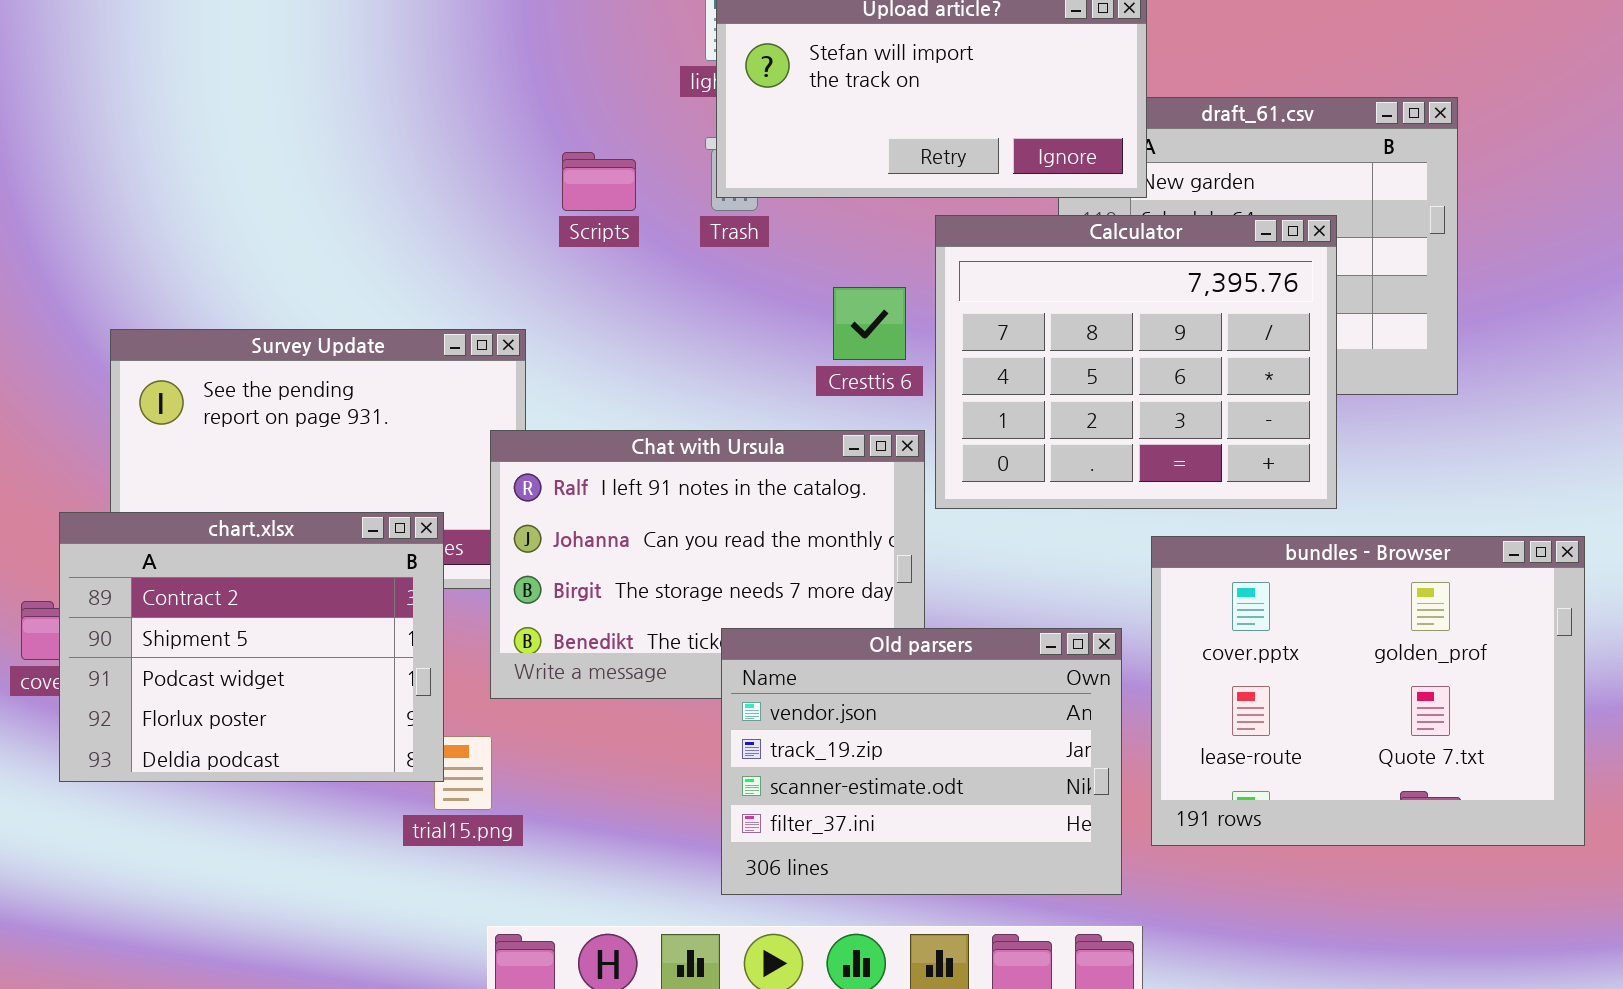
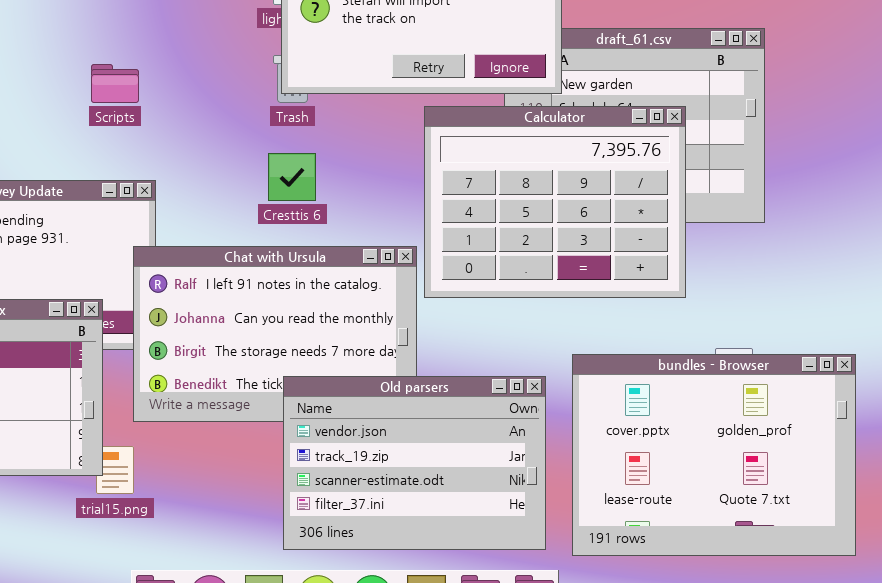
Scripts: [562,152,636,211] -> [91,64,139,103], moved
Cresttis 6: [833,287,906,360] -> [268,153,316,201], moved
bundles - Browser: [1151,536,1585,846] -> [572,354,856,556], moved

